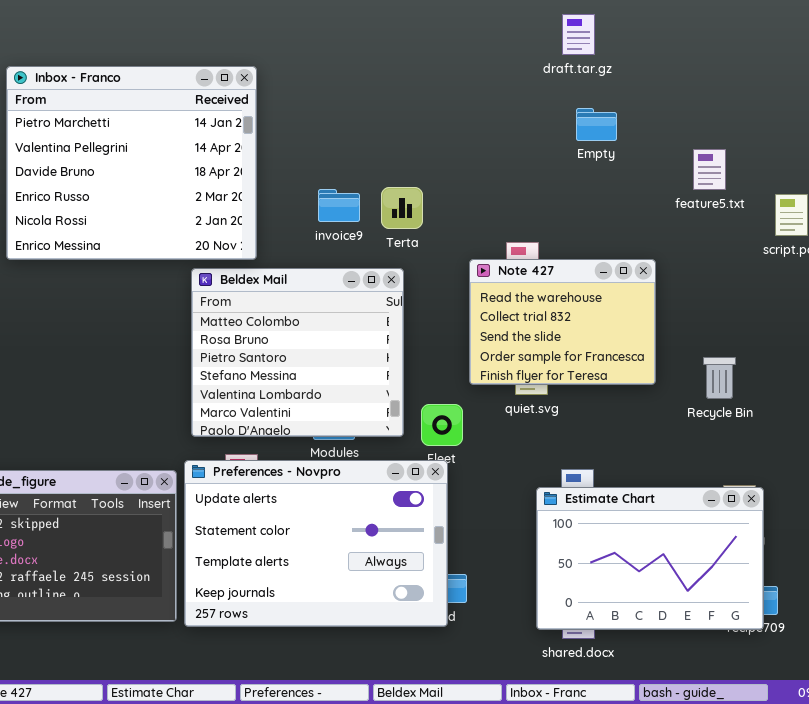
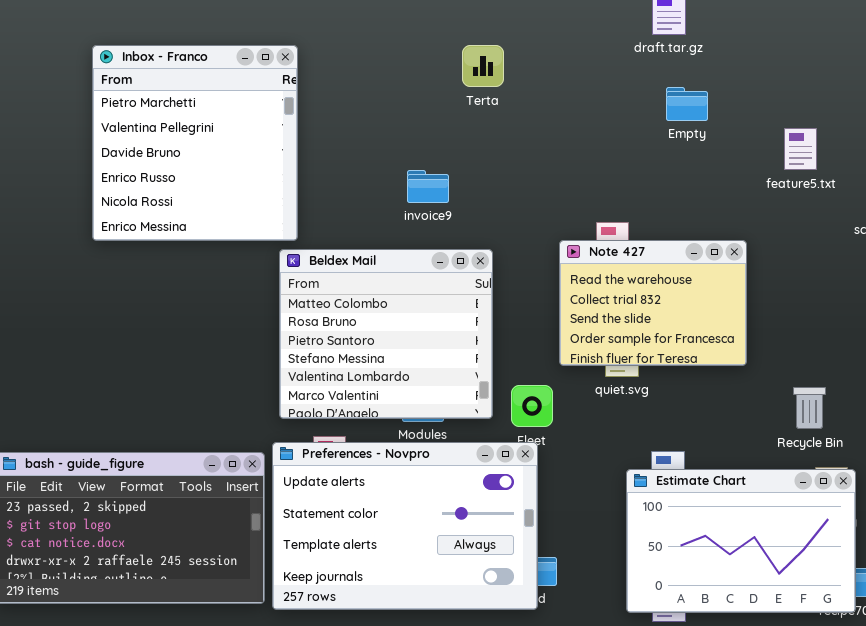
Inbox - Franco: [6,66,257,260] -> [92,45,298,241], resized
Terta: [381,187,423,229] -> [462,45,504,87], moved
Recycle Bin: [703,357,736,399] -> [793,387,826,429], moved

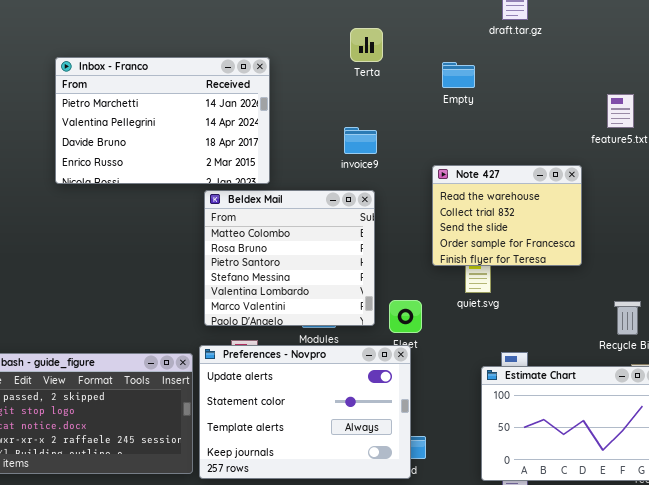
Inbox - Franco: [92,45,298,241] -> [55,57,270,184], resized
Empty: [666,87,708,121] -> [442,62,475,88], moved
invoice9: [407,170,449,203] -> [344,127,377,154], moved
Note 427: [559,240,747,366] -> [432,165,582,266], moved

